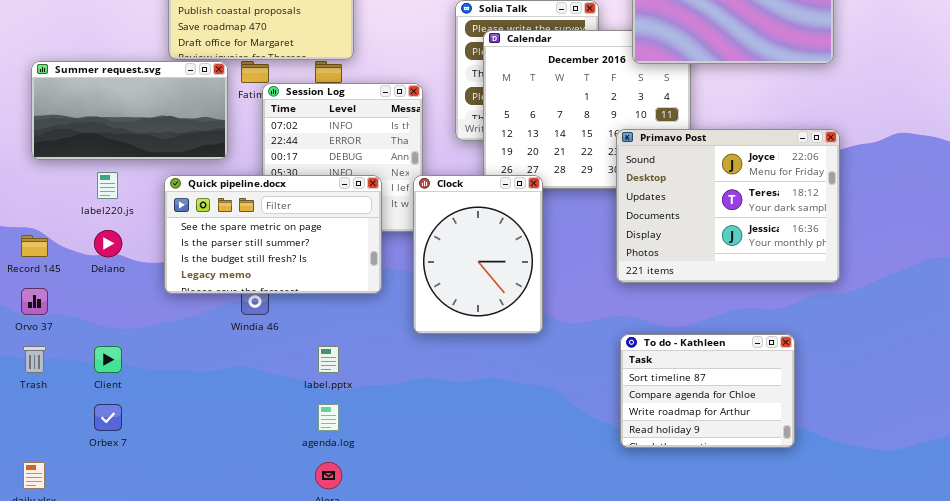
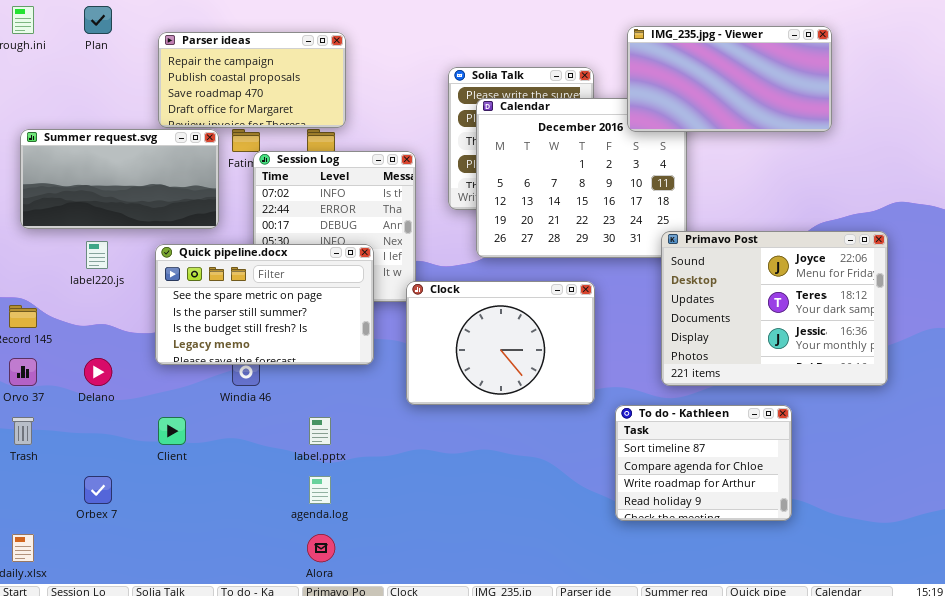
Primavo Post: [616,129,840,283] -> [661,231,888,386], moved
Clock: [413,175,543,334] -> [406,281,595,405], resized
Delano: [94,230,122,257] -> [84,358,112,386], moved
Client: [94,346,122,373] -> [158,417,186,445], moved

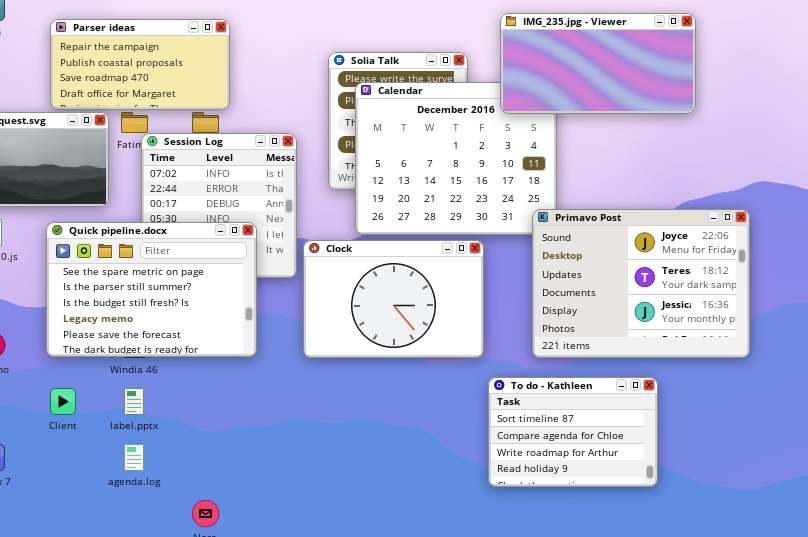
Quick pipeline.docx: [155,244,374,365] -> [46,222,257,357], resized
Clock: [406,281,595,405] -> [303,240,484,358], moved
label.pptx: [309,417,331,445] -> [124,388,144,415], moved
agenda.log: [309,476,331,504] -> [124,444,144,471], moved

